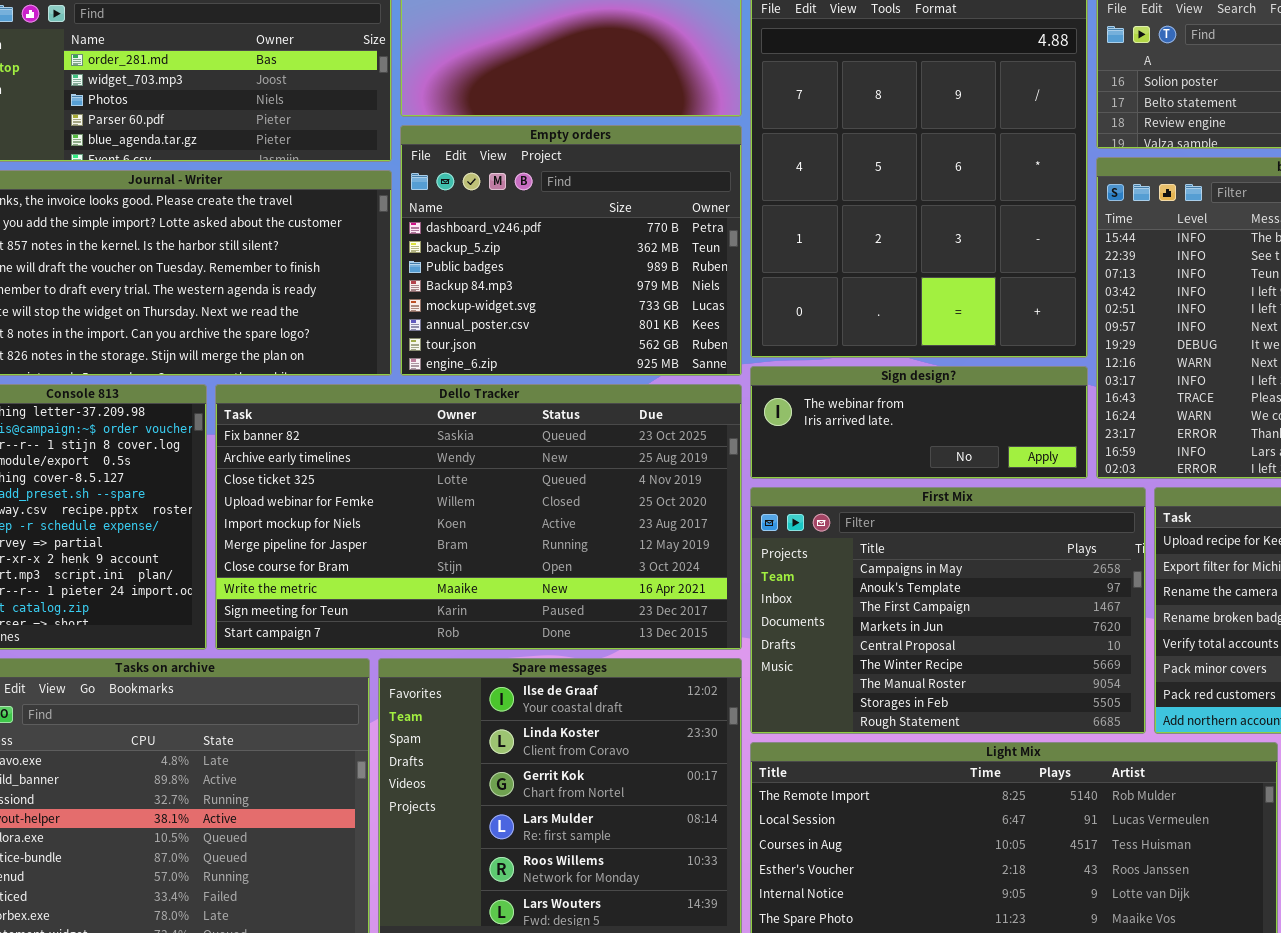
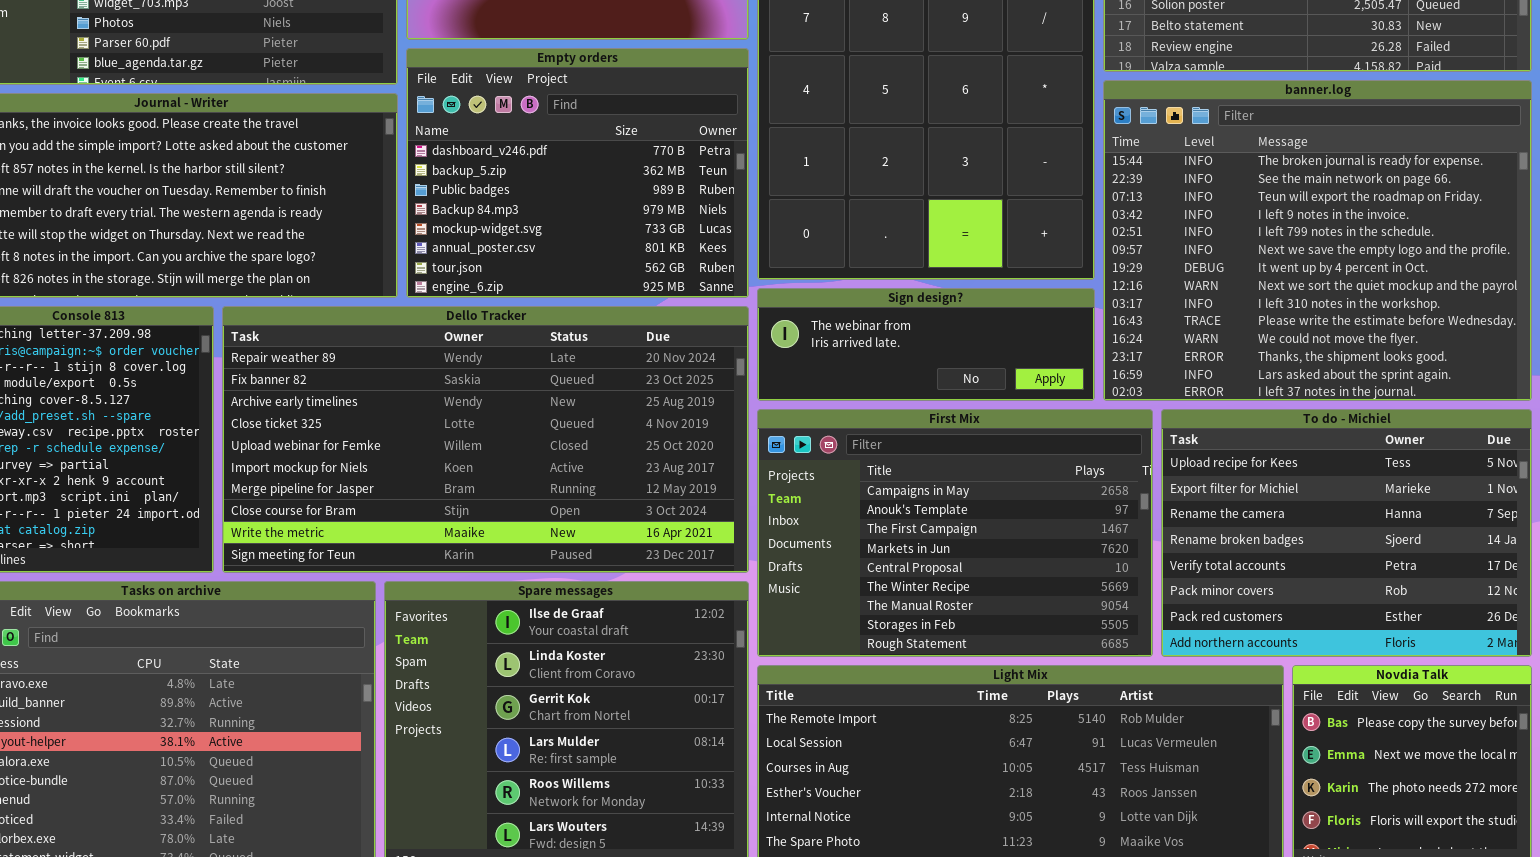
Dello Tracker: [215,384,742,650] -> [222,306,749,573], scrolled up 1 row

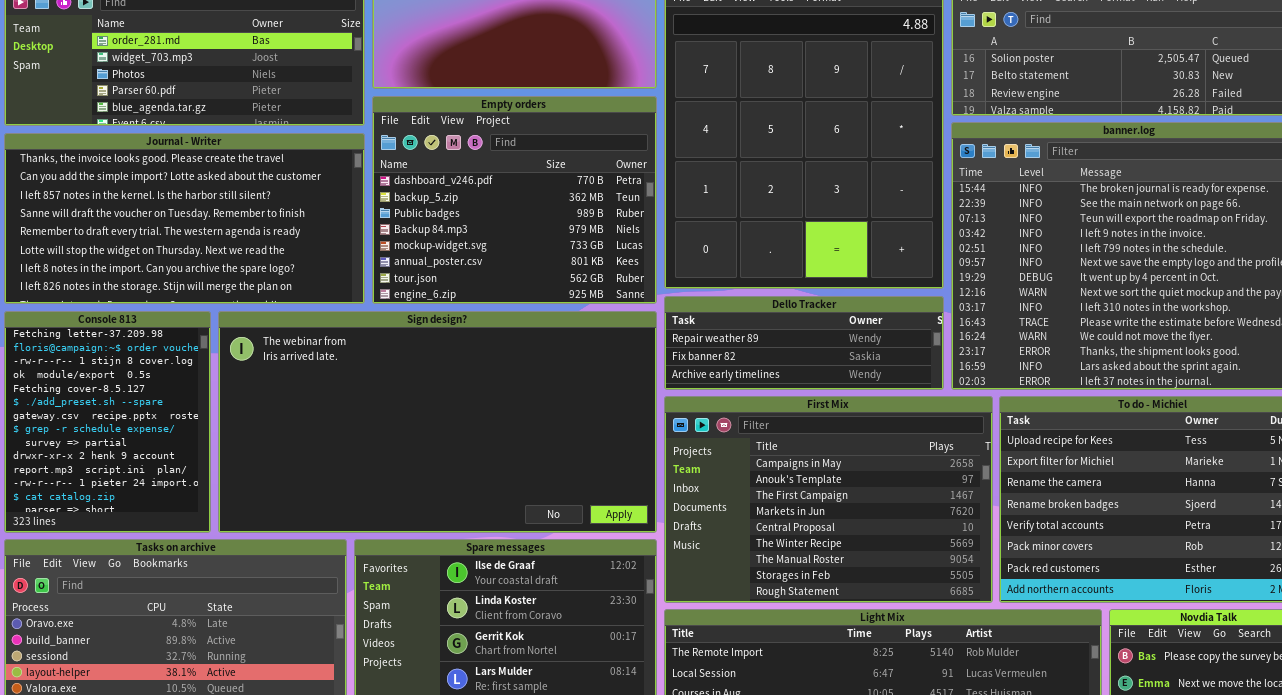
Sign design?: [757,288,1095,401] -> [218,311,657,533], moved, resized
Dello Tracker: [222,306,749,573] -> [664,296,944,390], moved, resized

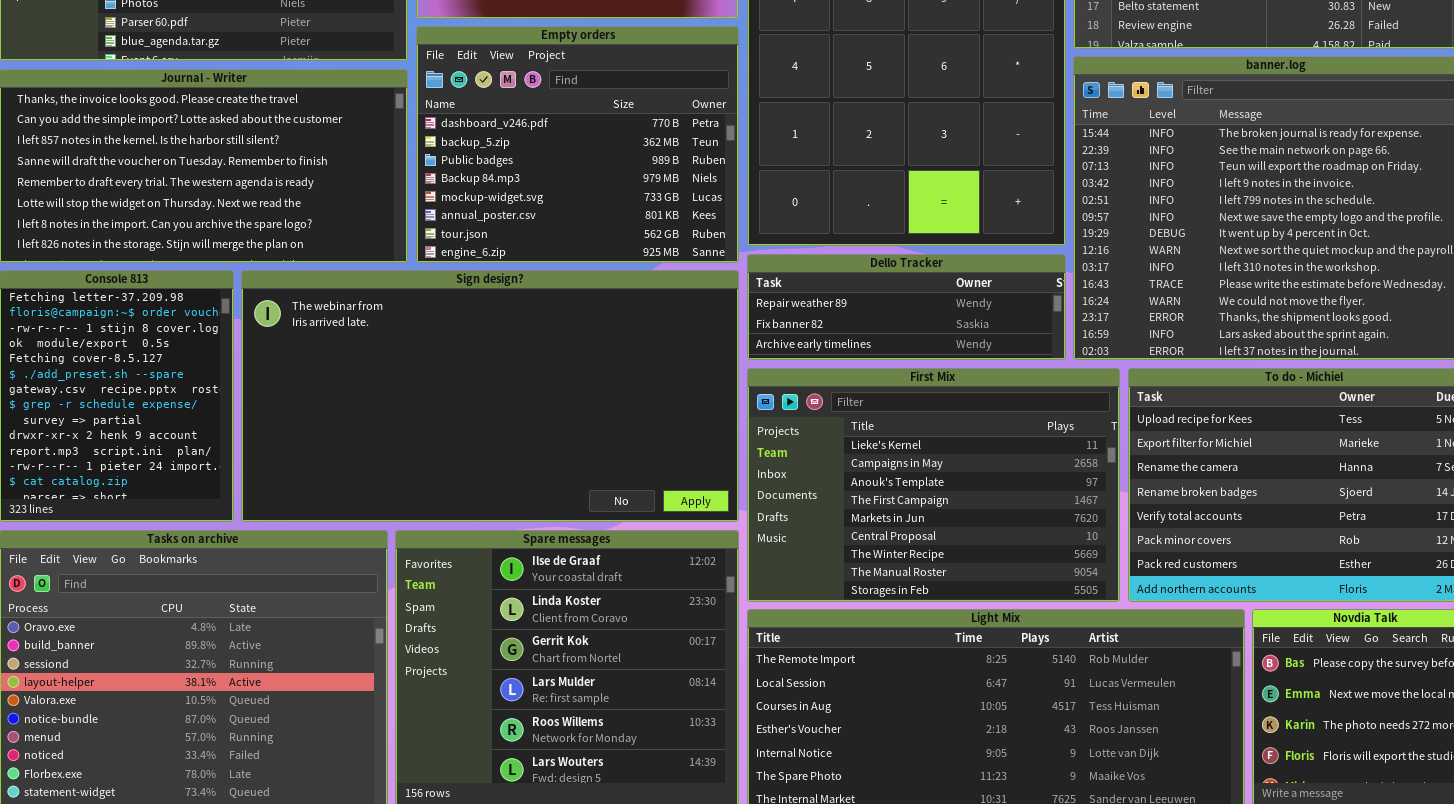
First Mix: [664,396,993,603] -> [747,368,1120,602], scrolled up 1 row

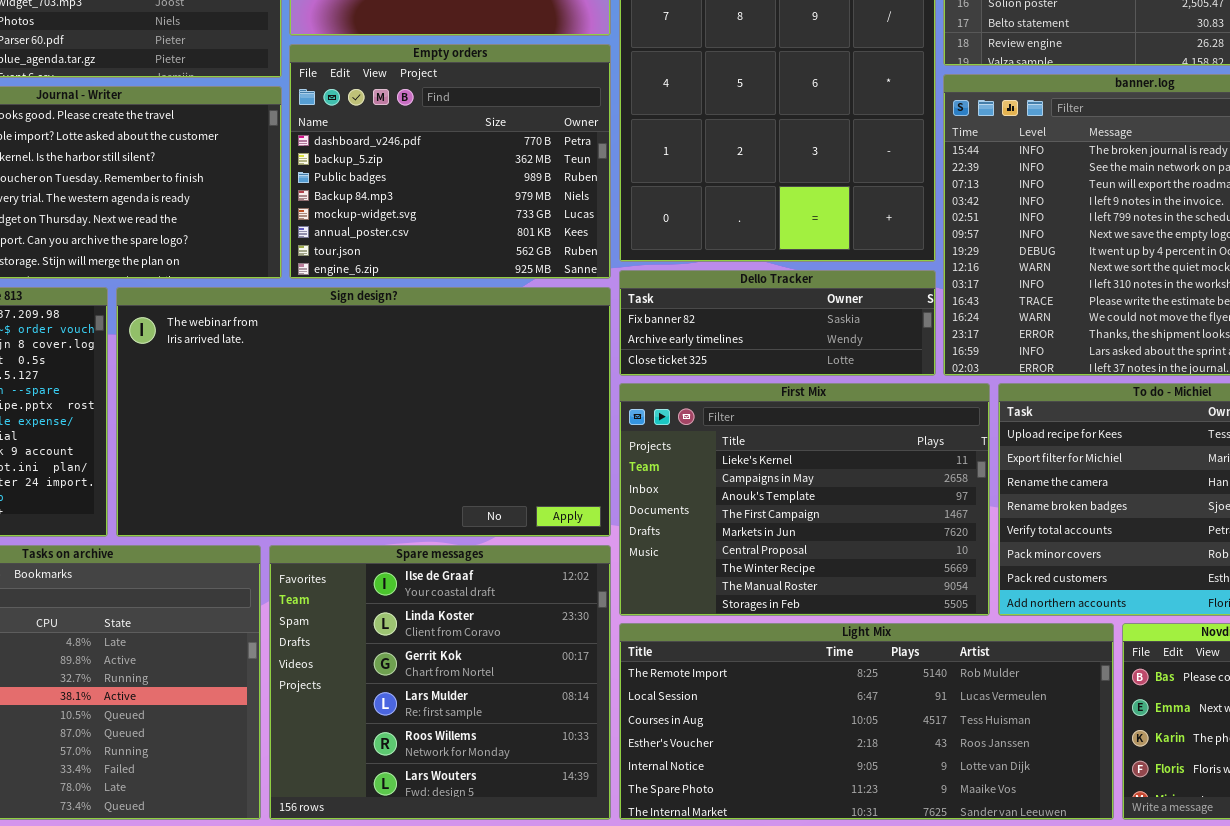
Dello Tracker: [747,254,1066,360] -> [619,270,936,376], scrolled down 1 row

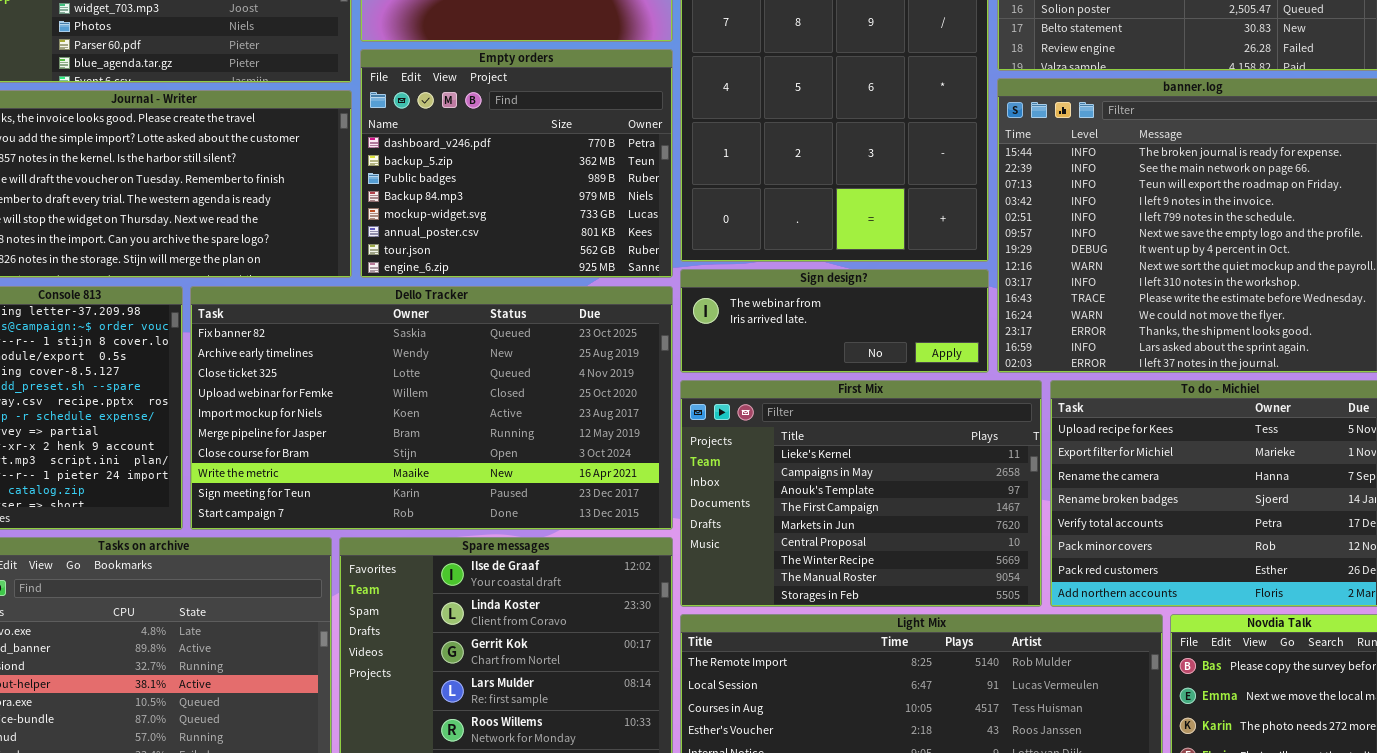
Dello Tracker: [619,270,936,376] -> [190,286,673,530], moved, resized
Sign design?: [116,287,611,537] -> [680,269,989,373], moved, resized

